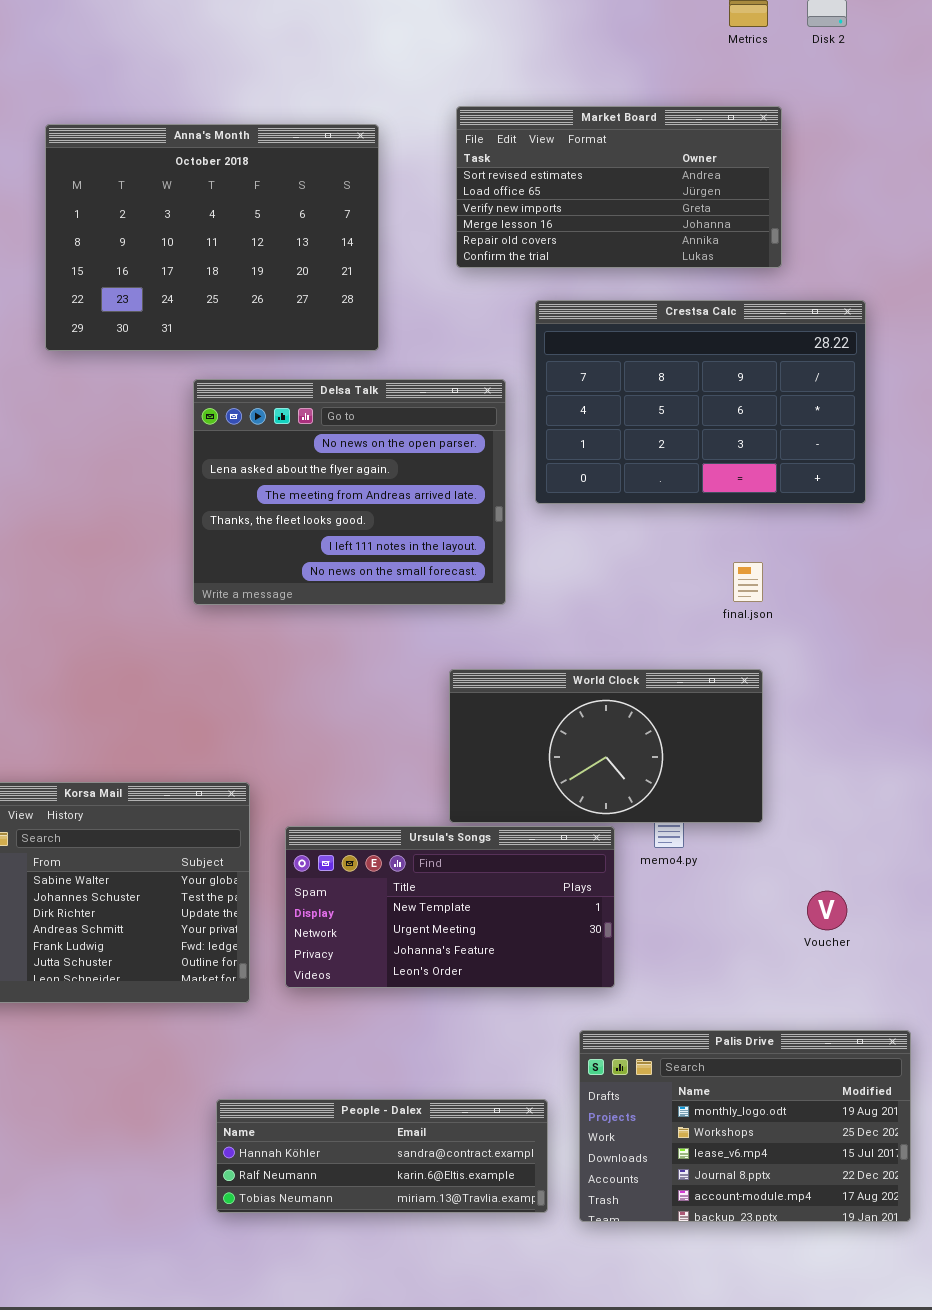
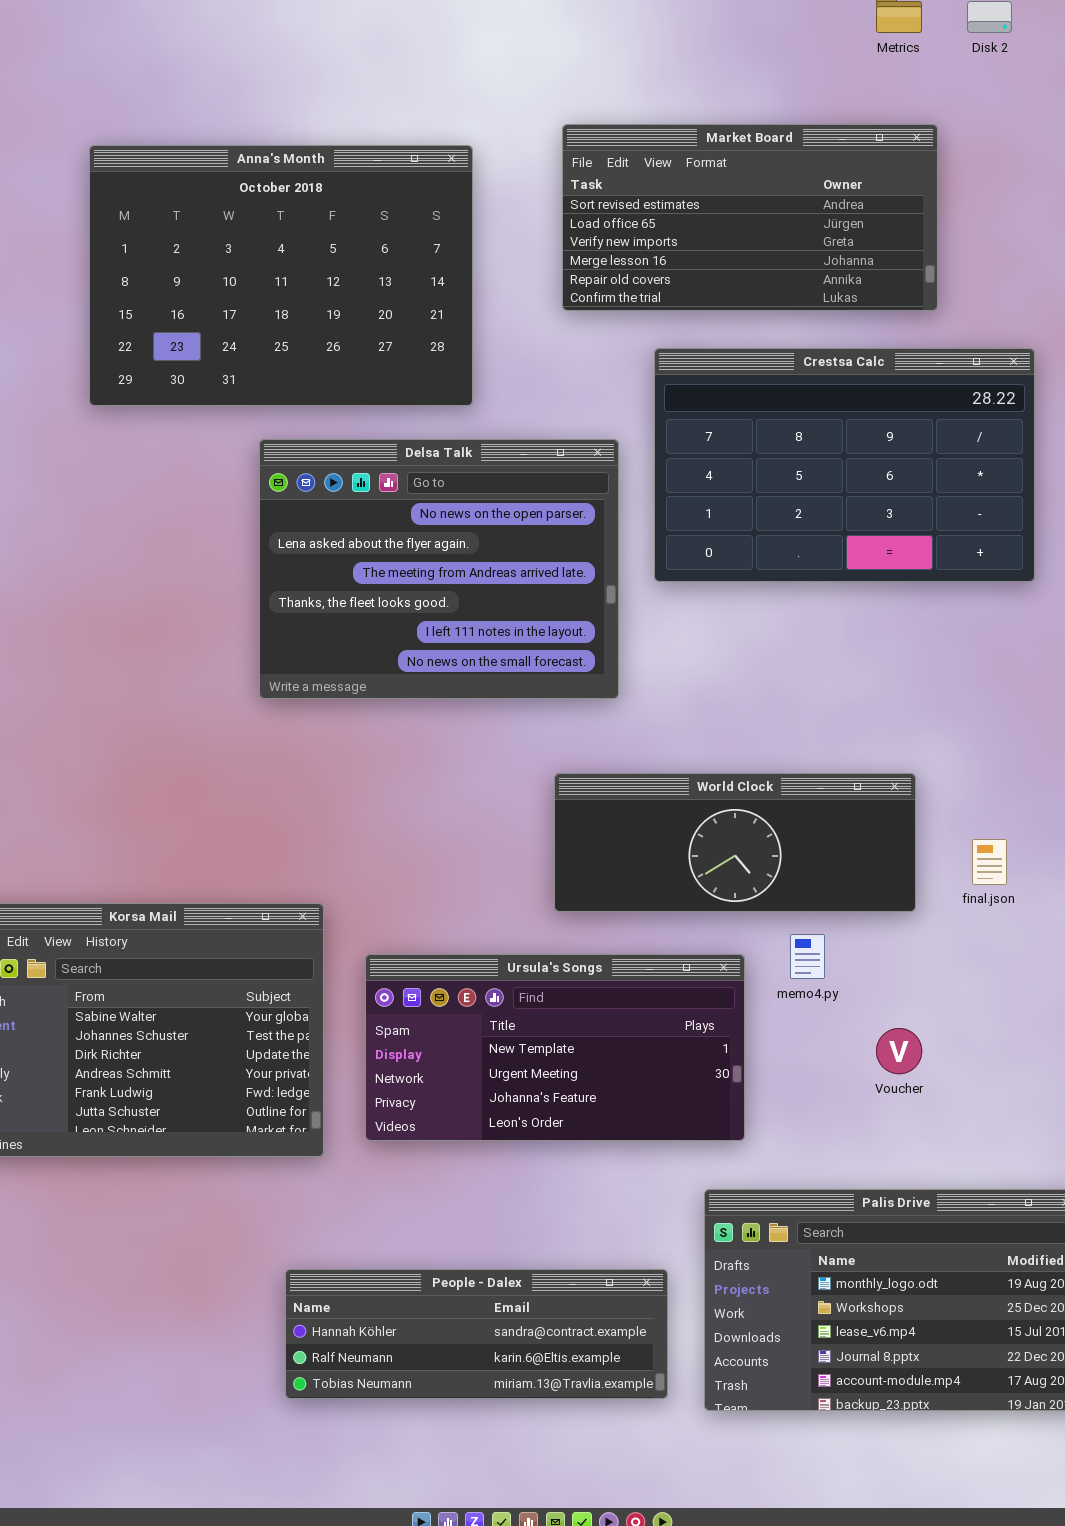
final.json: [733,562,763,602] -> [972,839,1007,885], moved
World Clock: [449,669,763,823] -> [554,773,916,912], resized
Voucher: [807,891,847,930] -> [876,1028,922,1074], moved

